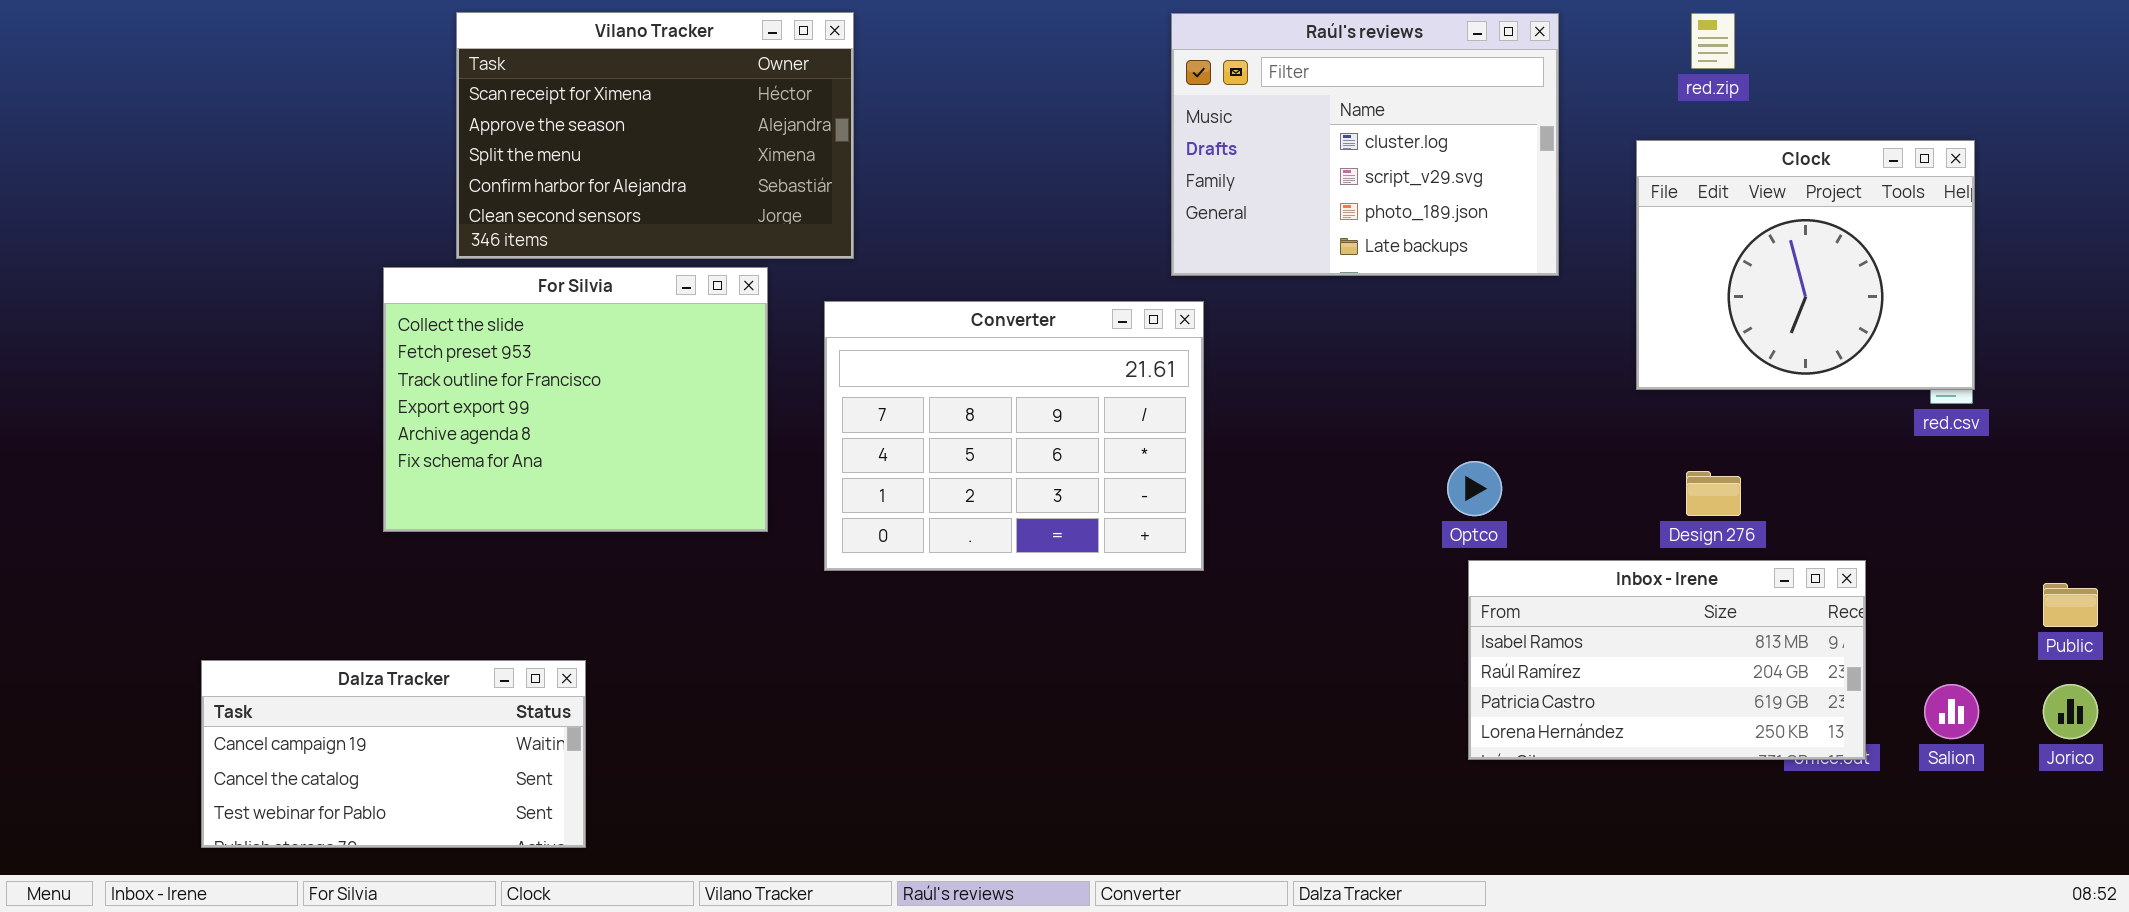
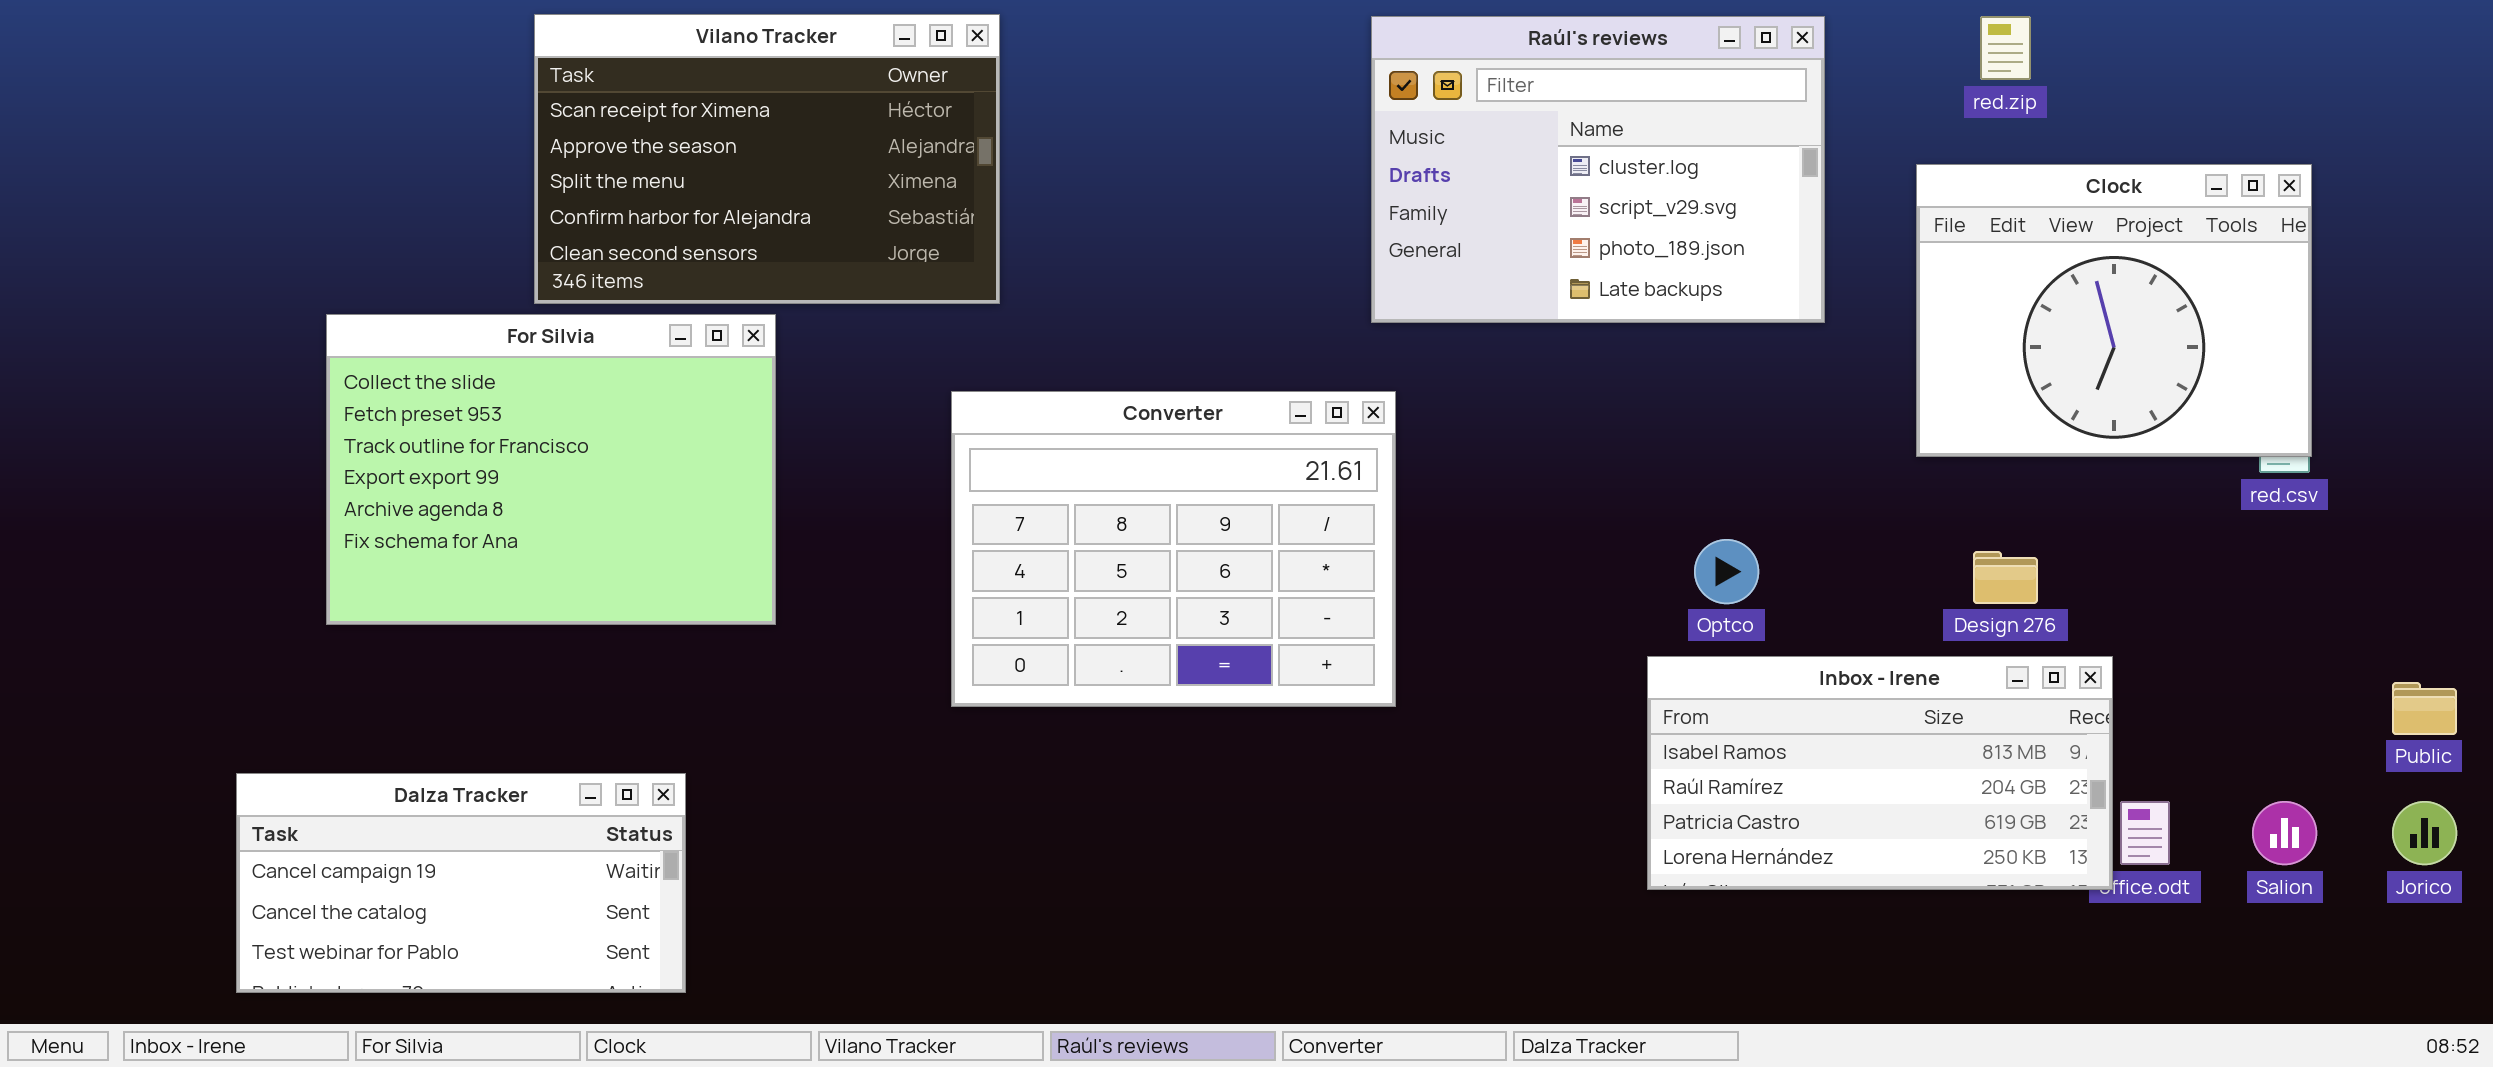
For Silvia: [383,267,768,532] -> [326,314,776,625], moved
Converter: [824,301,1204,571] -> [951,391,1396,707], moved
Inbox - Irene: [1468,560,1866,760] -> [1647,656,2113,890], moved

